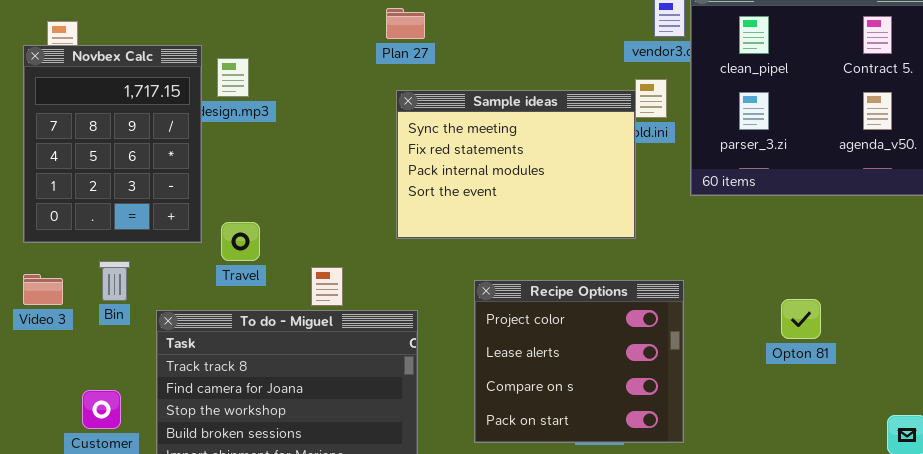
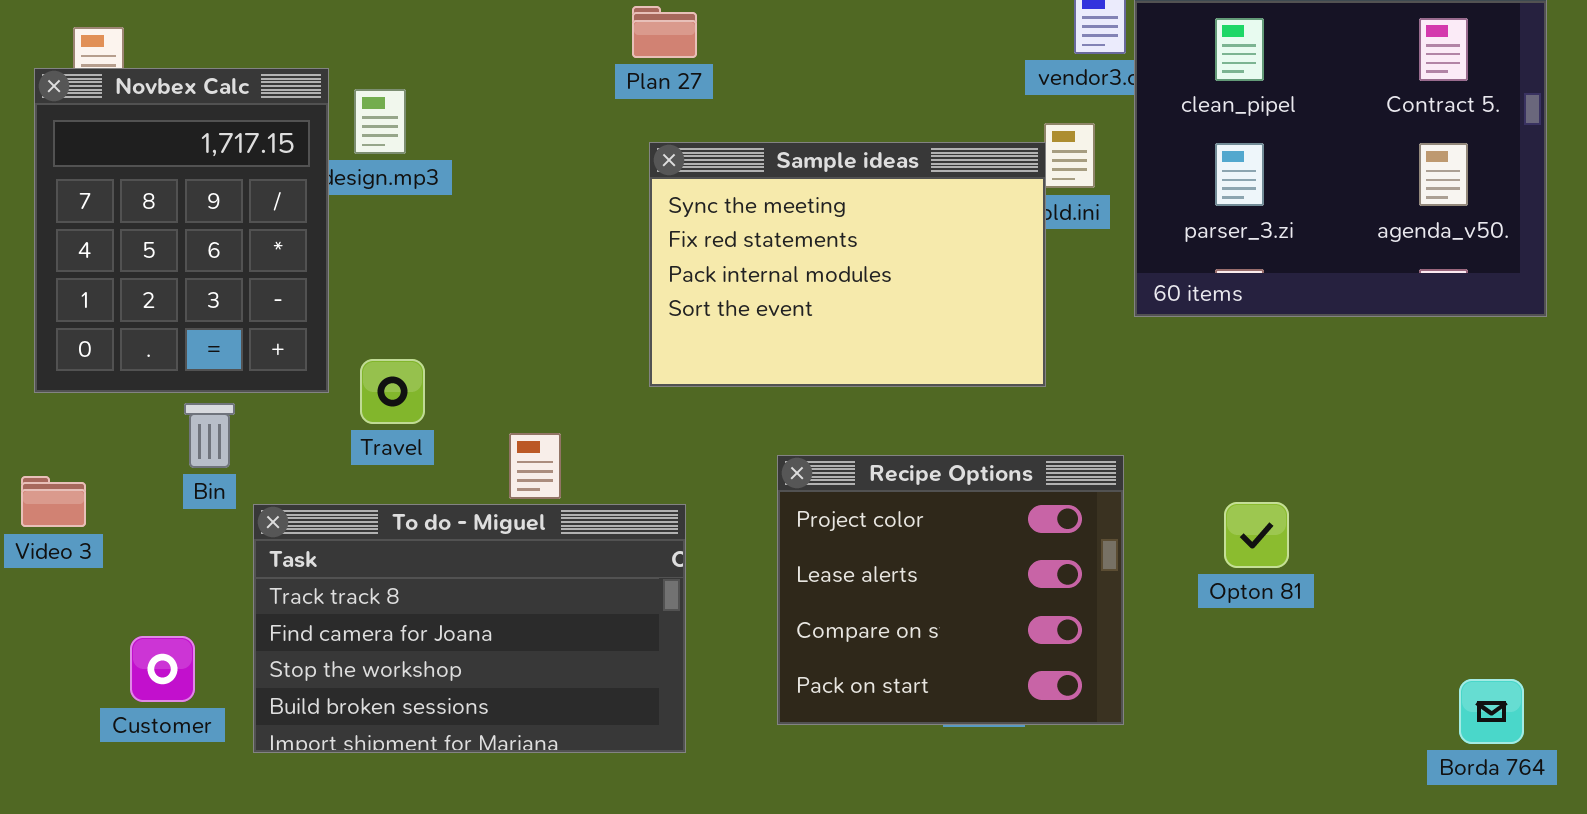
Bin: [99,261,130,301] -> [184,403,235,468], moved
Video 3: [23,274,63,305] -> [21,476,86,527], moved
Opton 81: [781,299,821,339] -> [1224,502,1289,568], moved

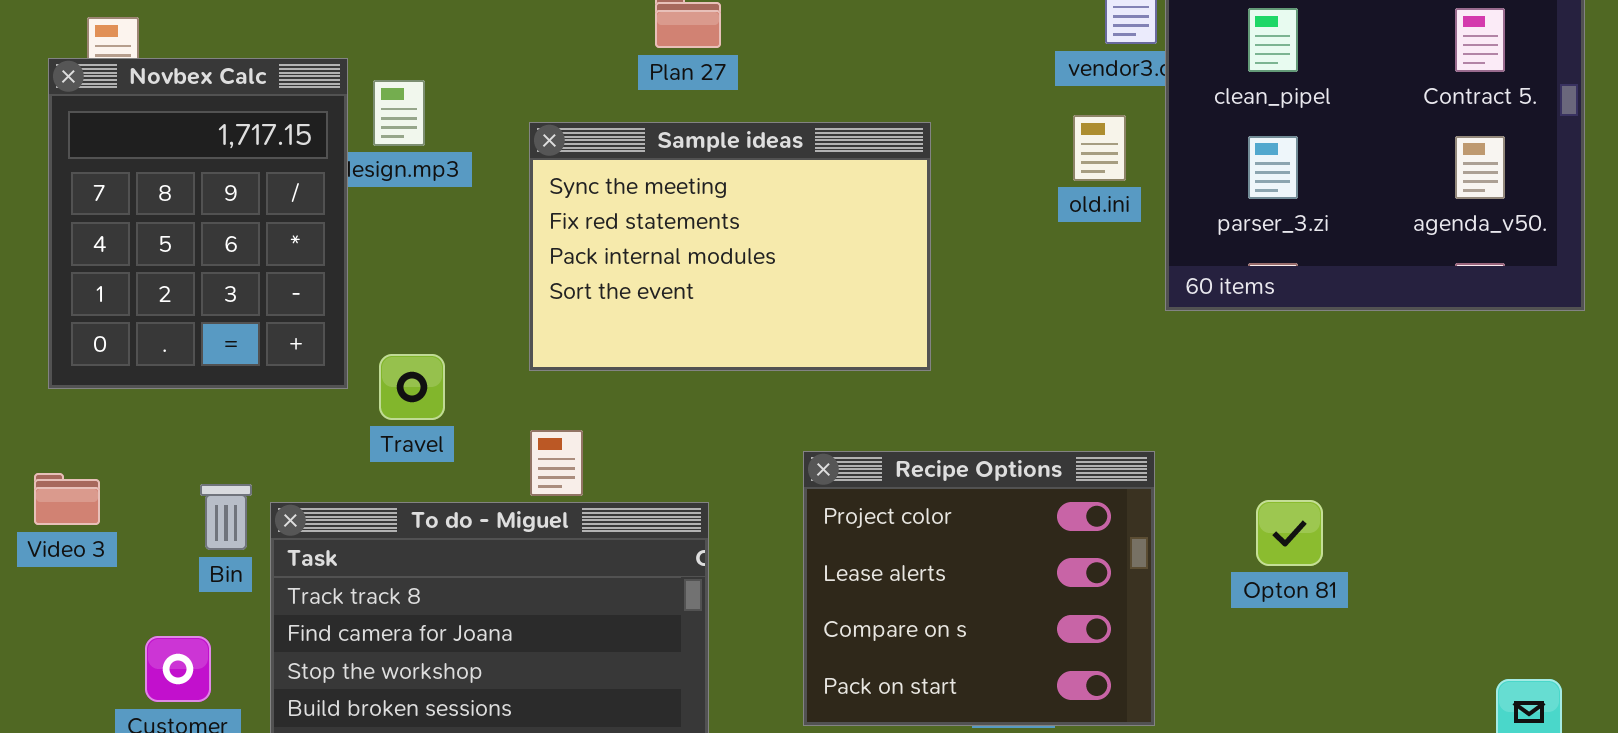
Sample ideas: [649,142,1046,387] -> [529,122,931,371], moved
Bin: [184,403,235,468] -> [200,484,252,550], moved

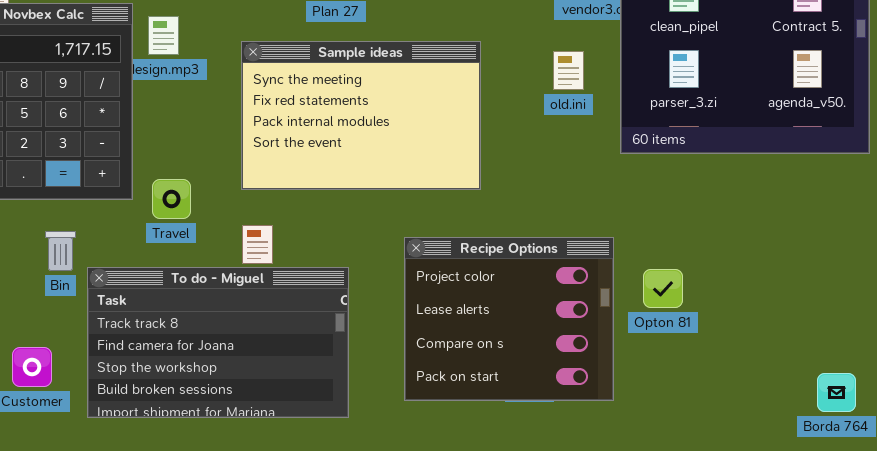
old.ini: [1073,115,1126,181] -> [553,51,584,90], moved
Bin: [200,484,252,550] -> [45,231,76,271], moved
Opton 81: [1256,500,1323,566] -> [643,269,683,308], moved

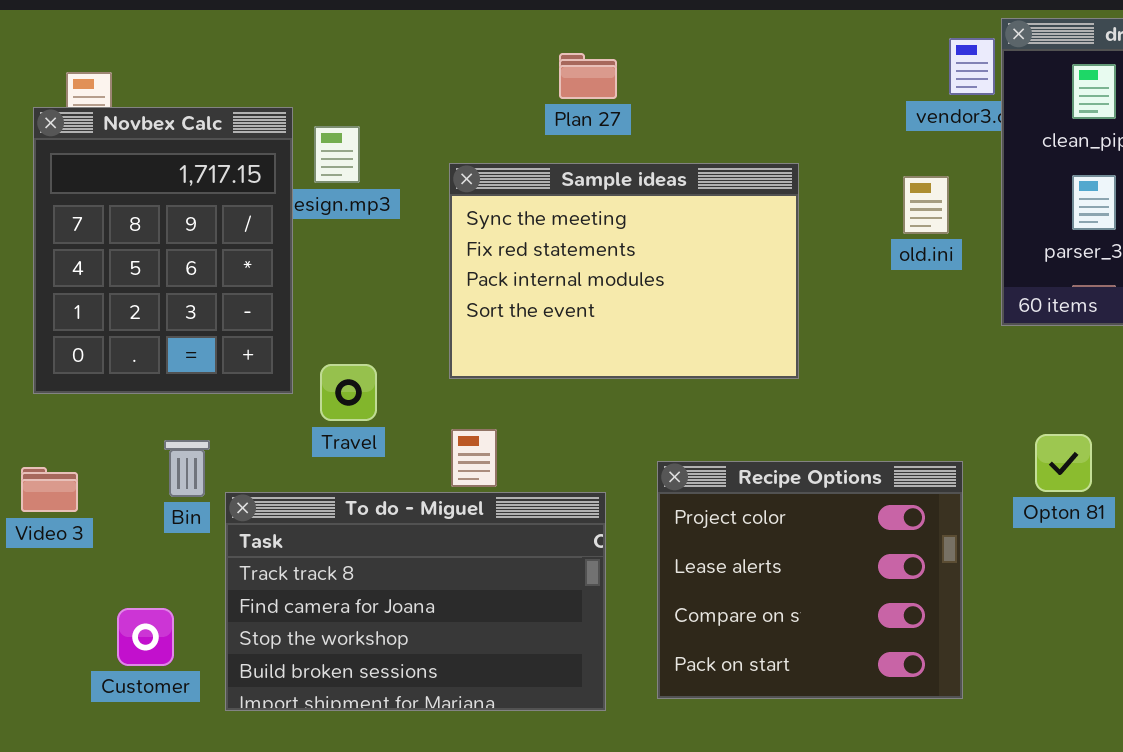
Recipe Options: [404,237,614,401] -> [657,461,963,699], moved
Opton 81: [643,269,683,308] -> [1035,434,1092,492], moved

